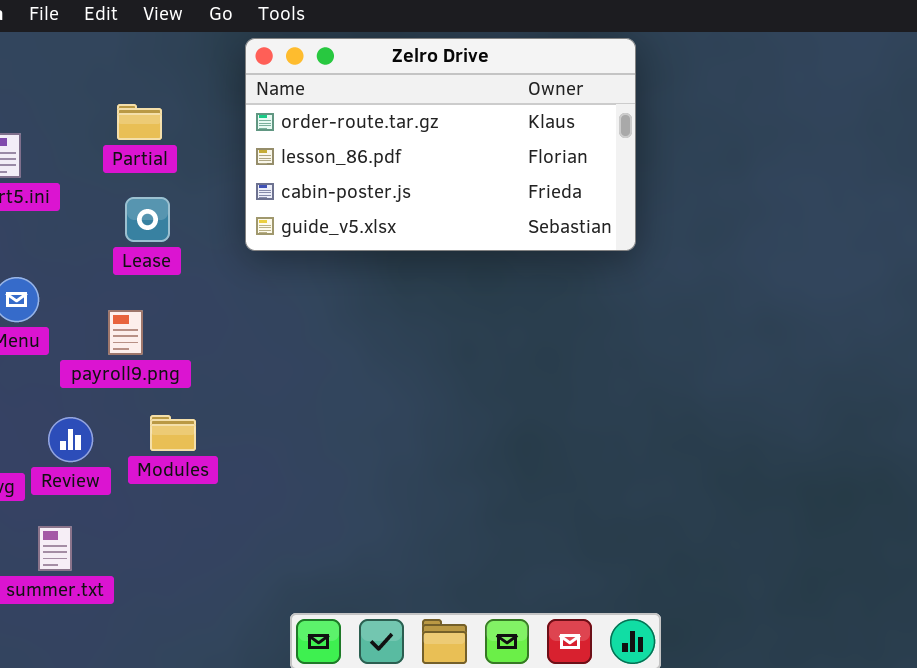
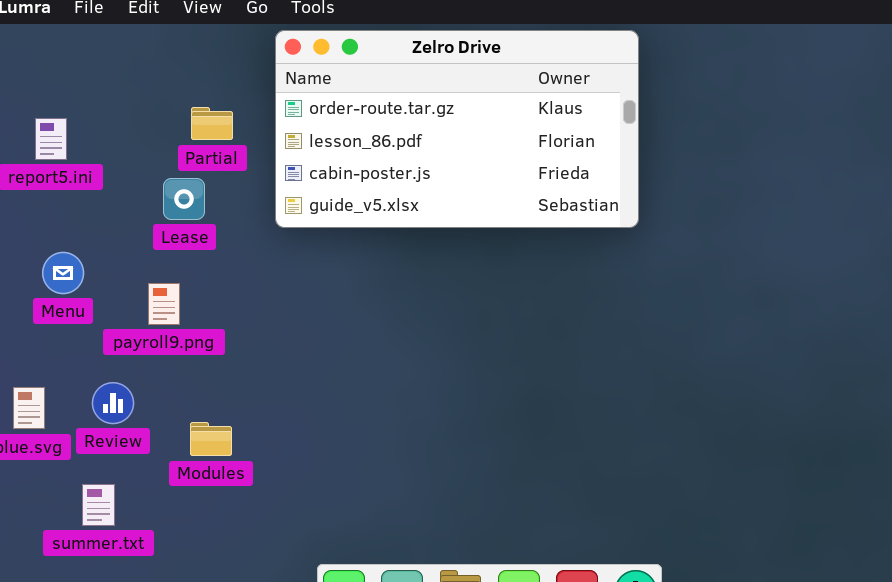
Partial: [117,104,162,140] -> [191,107,233,140], moved
Modules: [150,415,196,451] -> [190,422,232,456], moved

